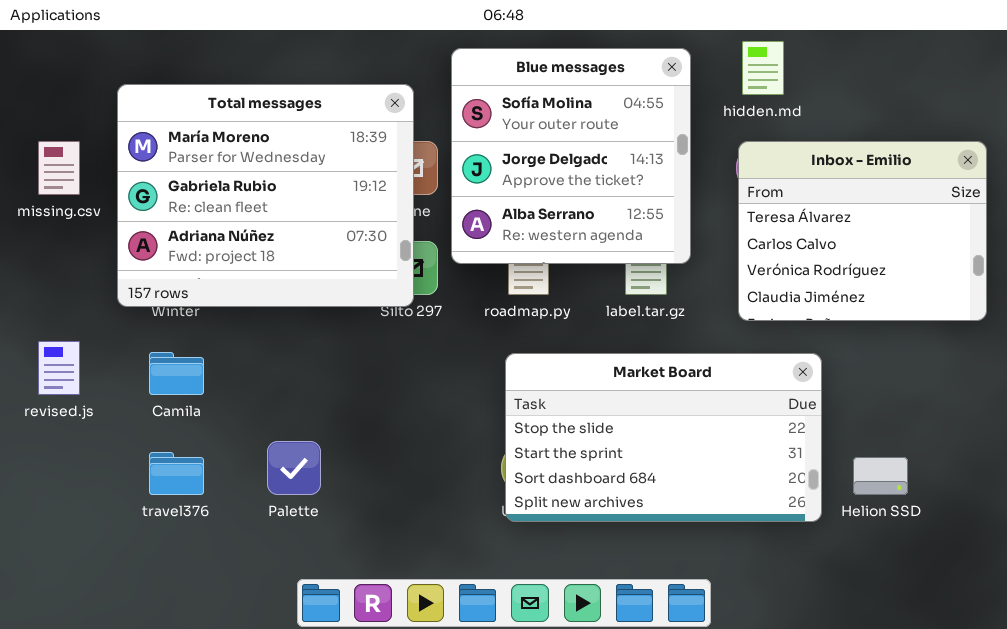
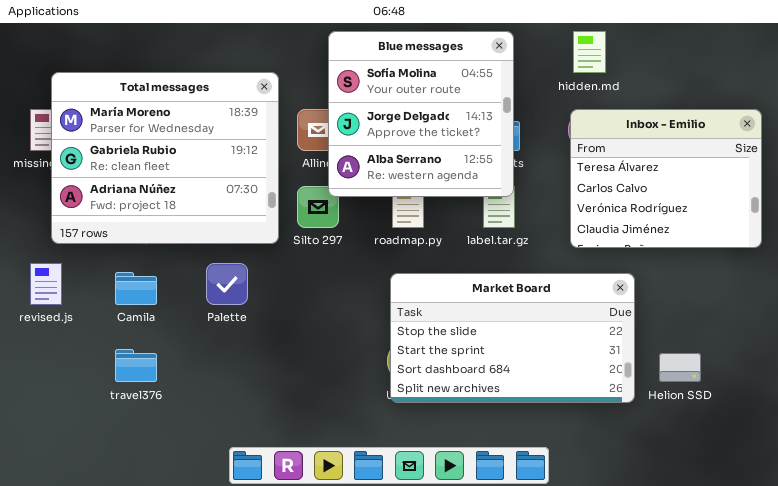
Blue messages: [451,48,691,264] -> [328,31,514,197], moved
Total messages: [117,84,414,307] -> [51,72,279,244], moved
Palette: [267,441,321,495] -> [206,263,248,305], moved

